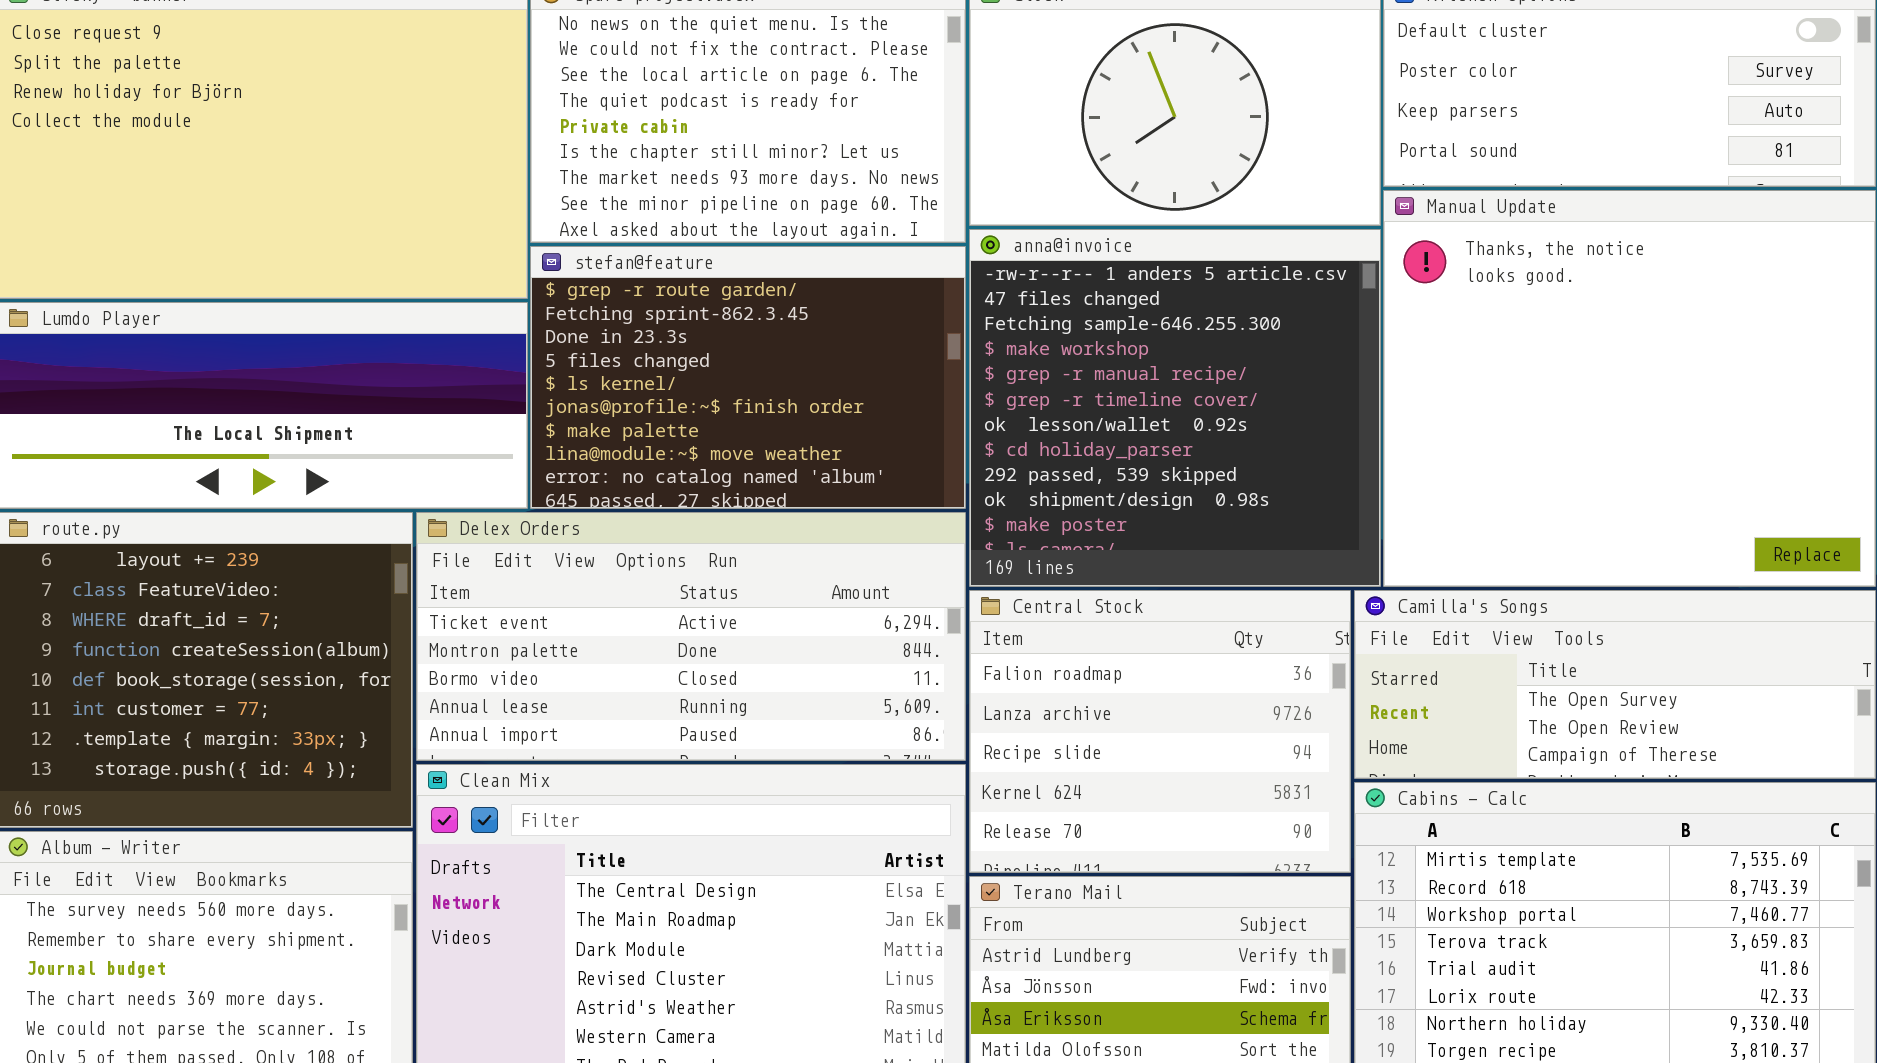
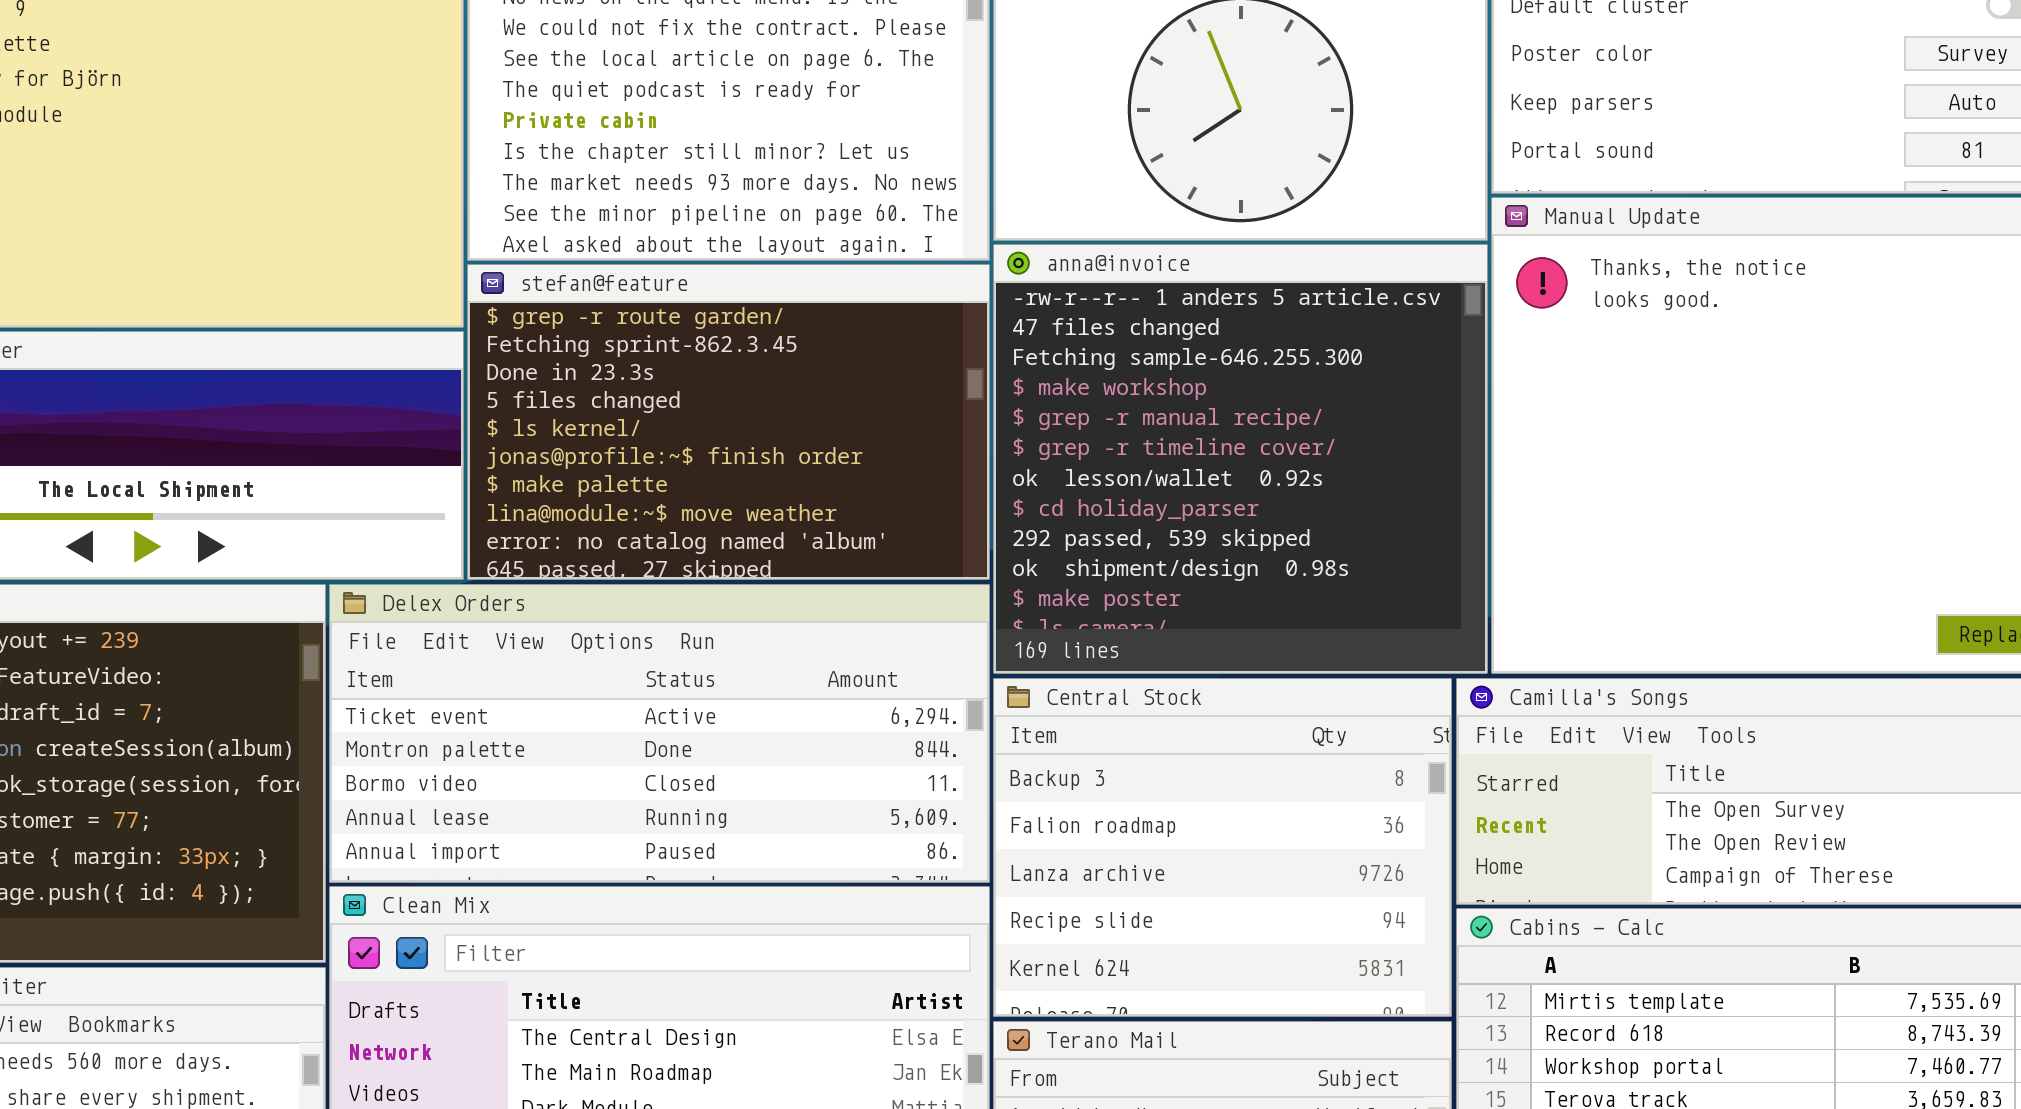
Central Stock: [969,590,1351,873] -> [993,678,1452,1017], scrolled up 1 row

